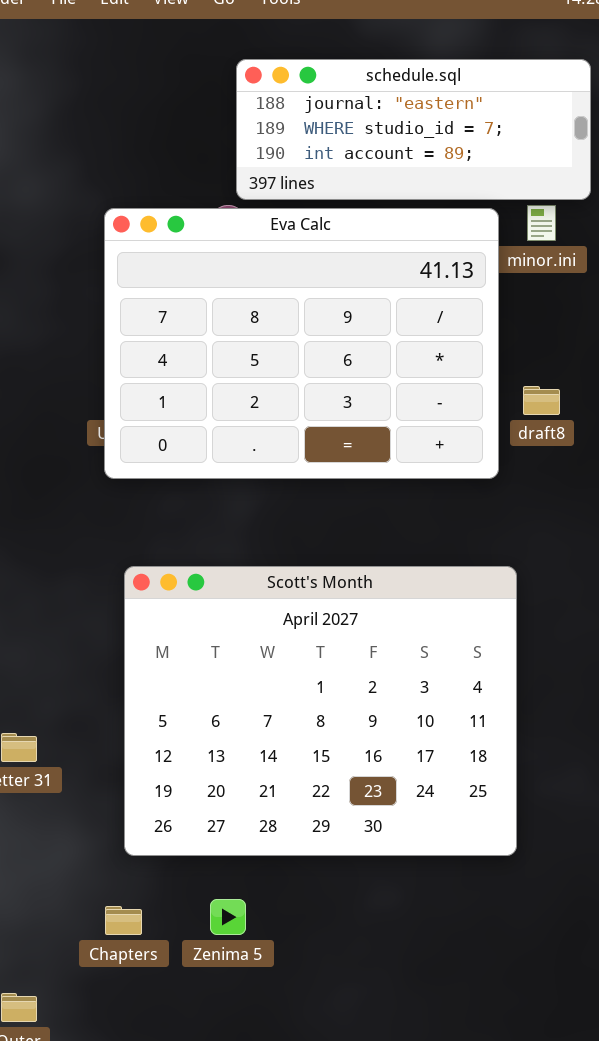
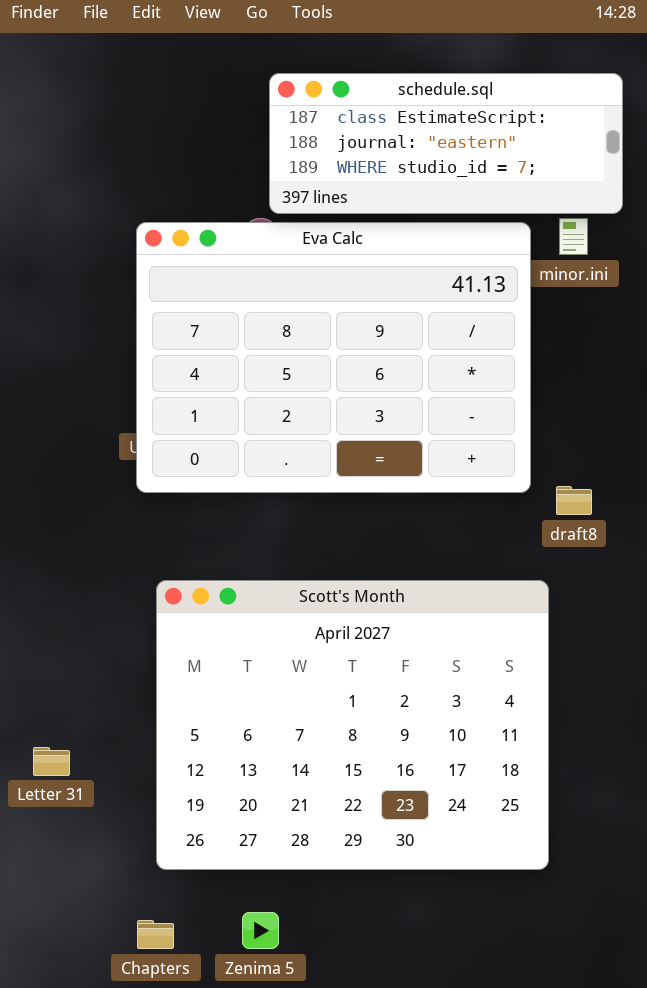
schedule.sql: [236,59,591,200] -> [269,73,623,214], scrolled up 1 row
draft8: [523,386,560,415] -> [556,486,592,515], moved

